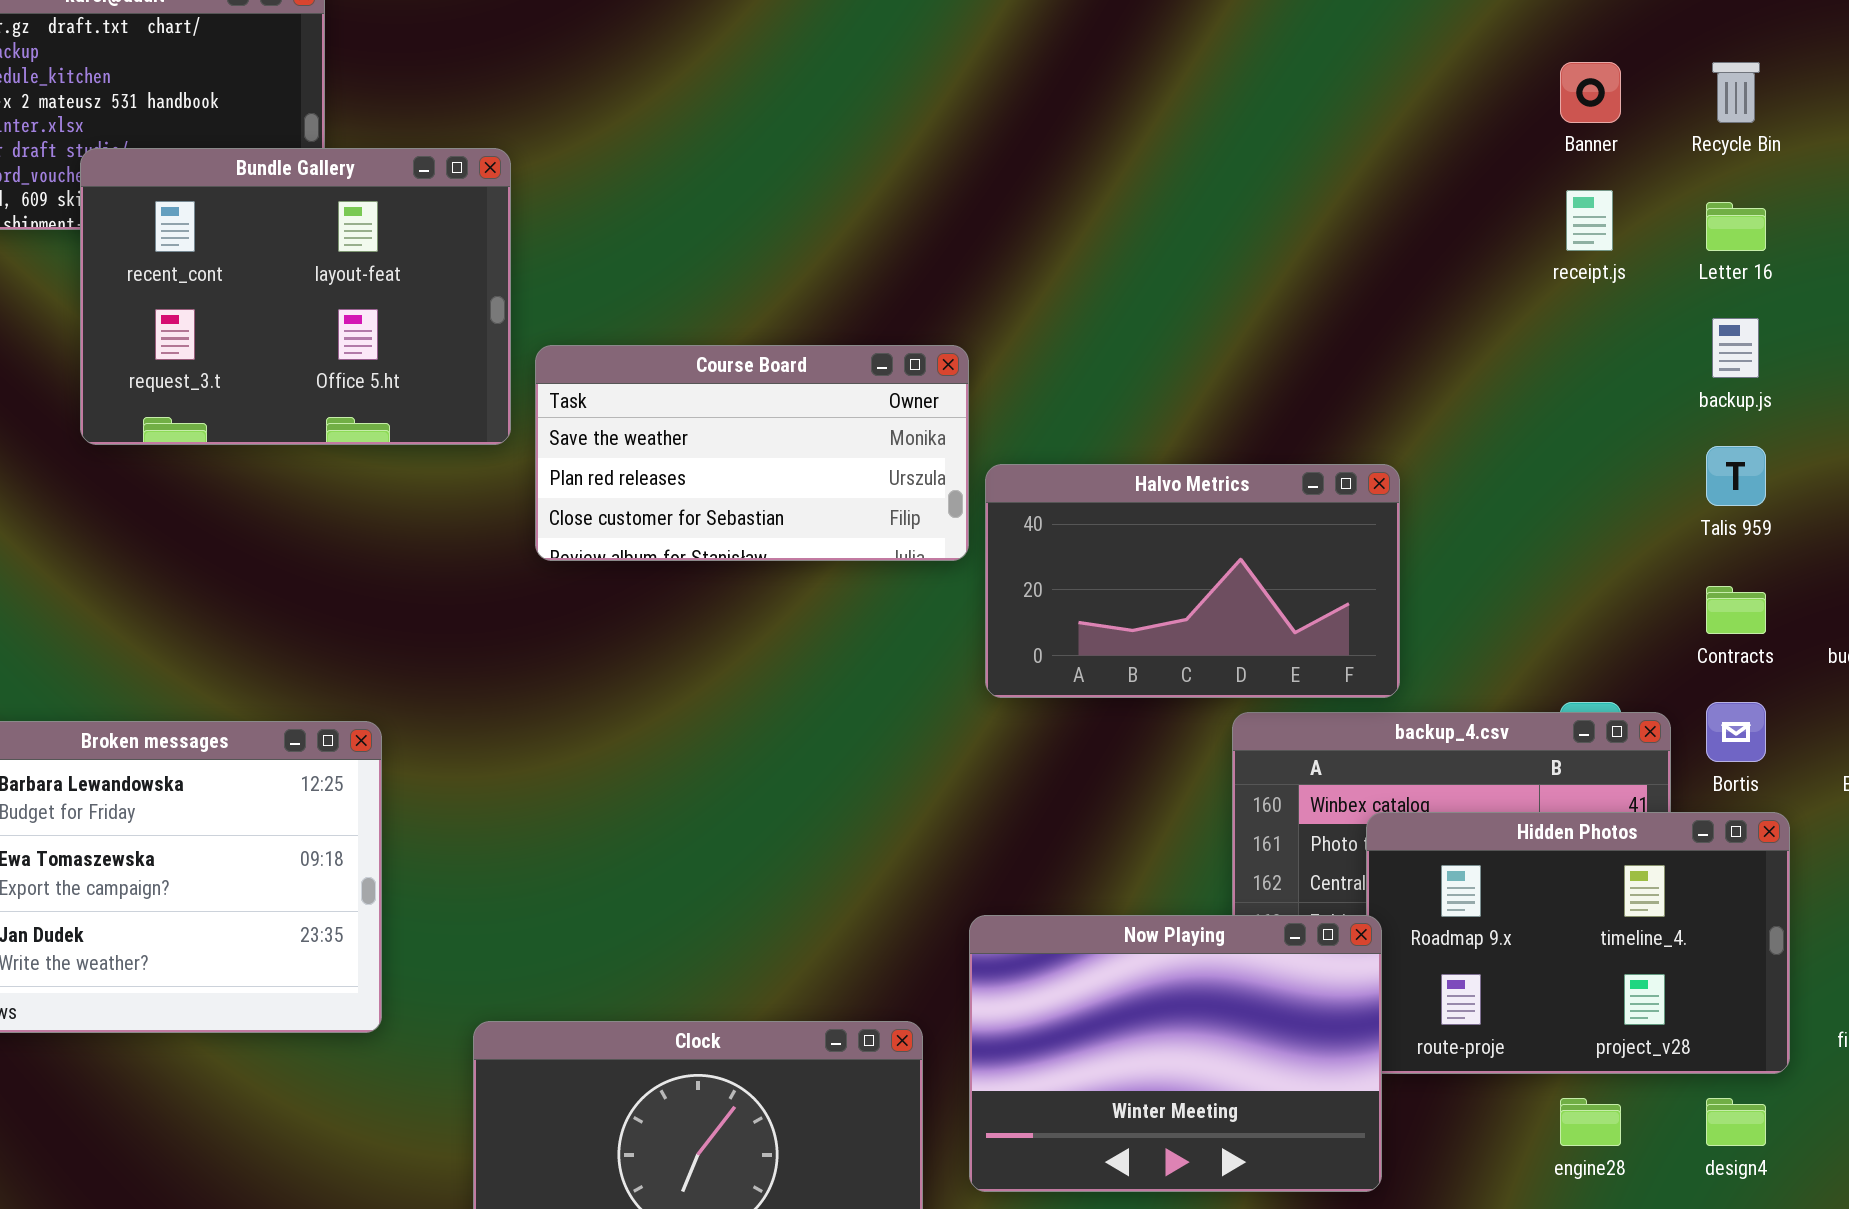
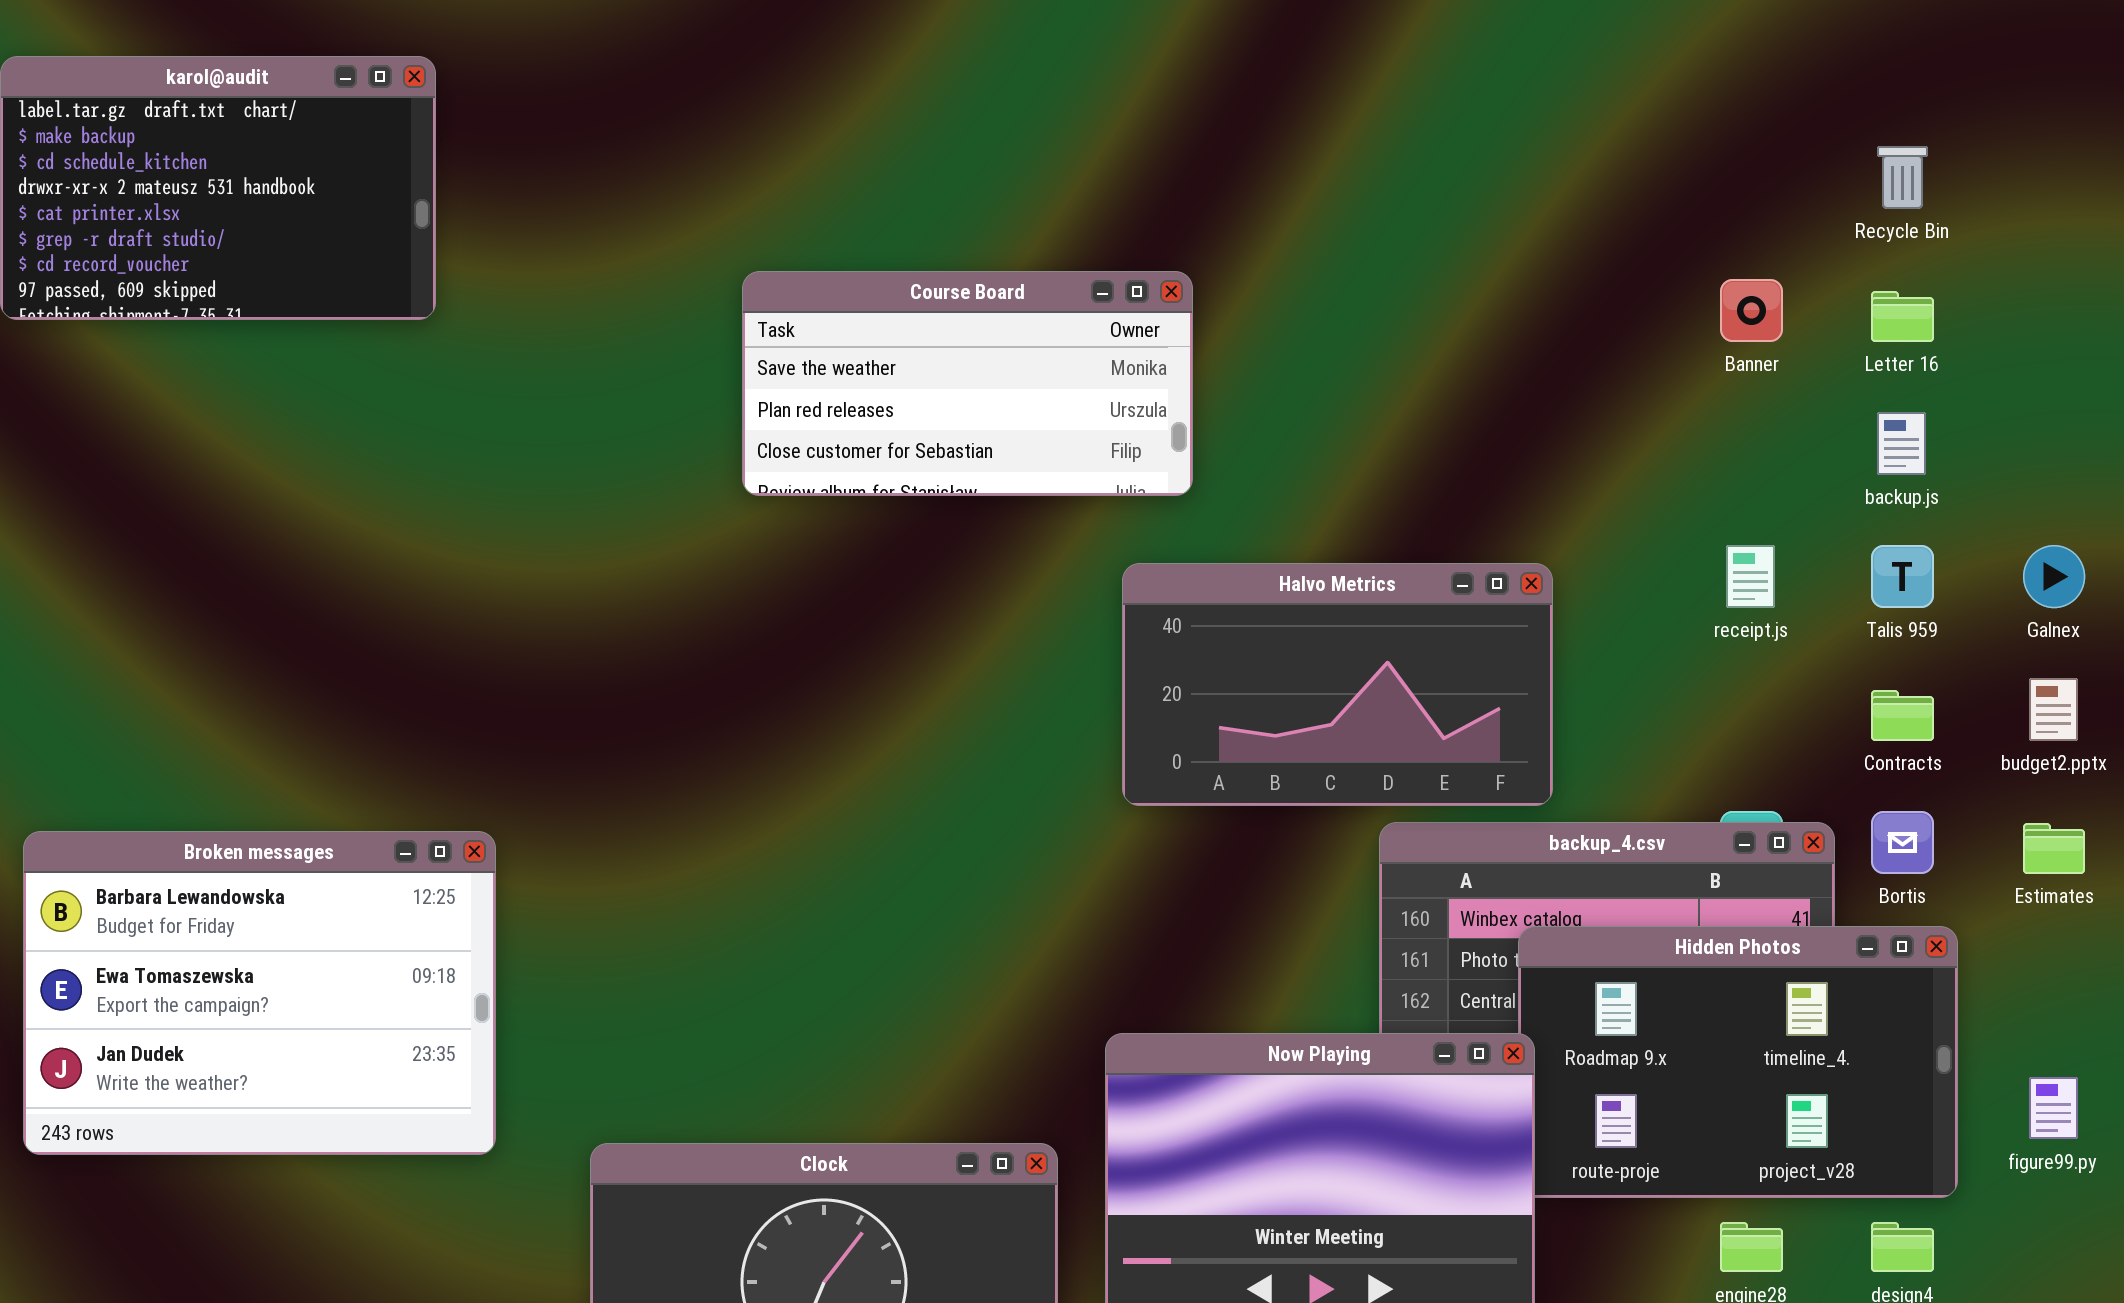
Banner: [1560,62,1621,123] -> [1720,279,1783,342], moved
Bundle Gallery: [80,148,511,445] -> none, closed
receipt.js: [1566,190,1613,251] -> [1726,545,1775,608], moved
Course Board: [535,345,969,561] -> [742,271,1193,496], moved

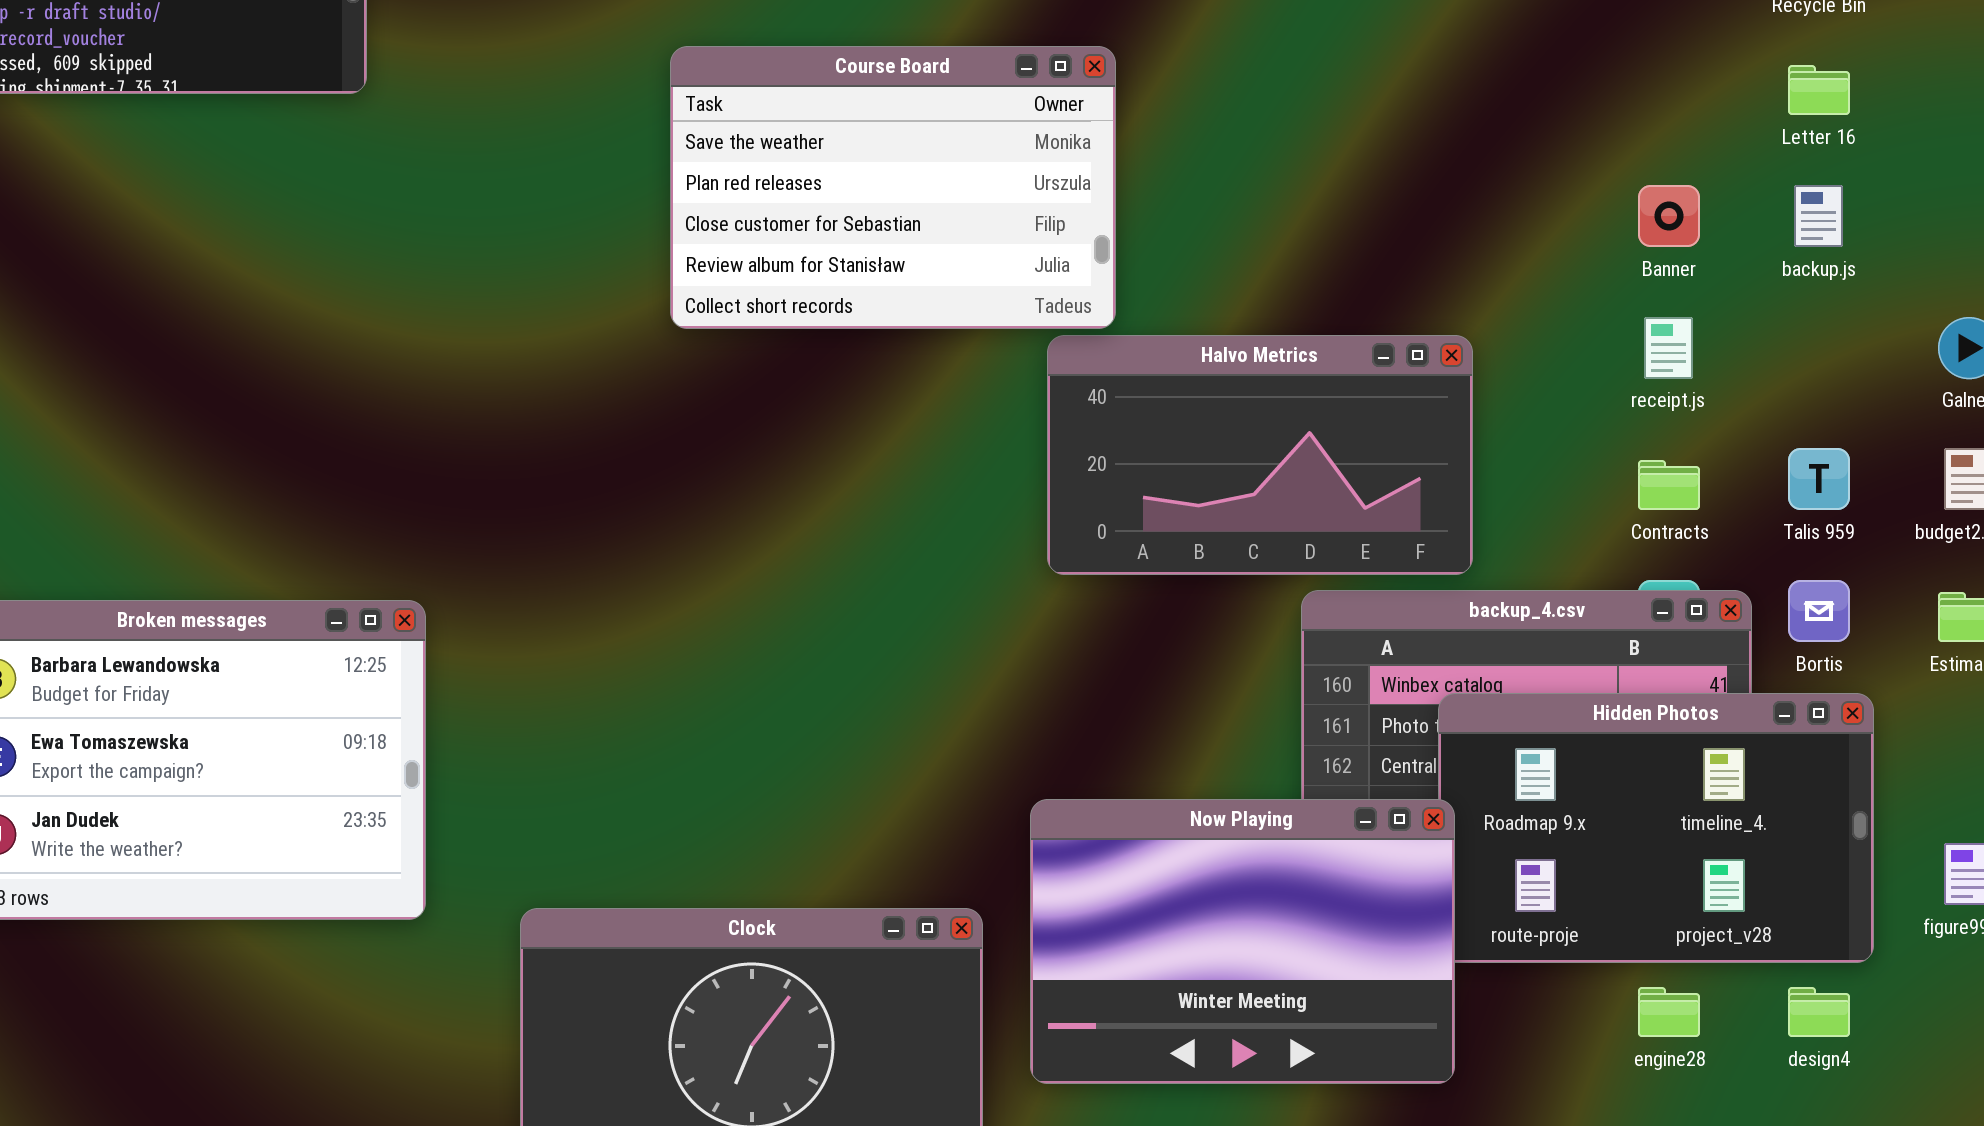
Course Board: [742,271,1193,496] -> [670,46,1116,329], resized
Banner: [1720,279,1783,342] -> [1638,185,1700,247], moved
Talis 959: [1871,545,1934,608] -> [1788,448,1850,510], moved
Contracts: [1871,690,1934,741] -> [1638,460,1700,510], moved

